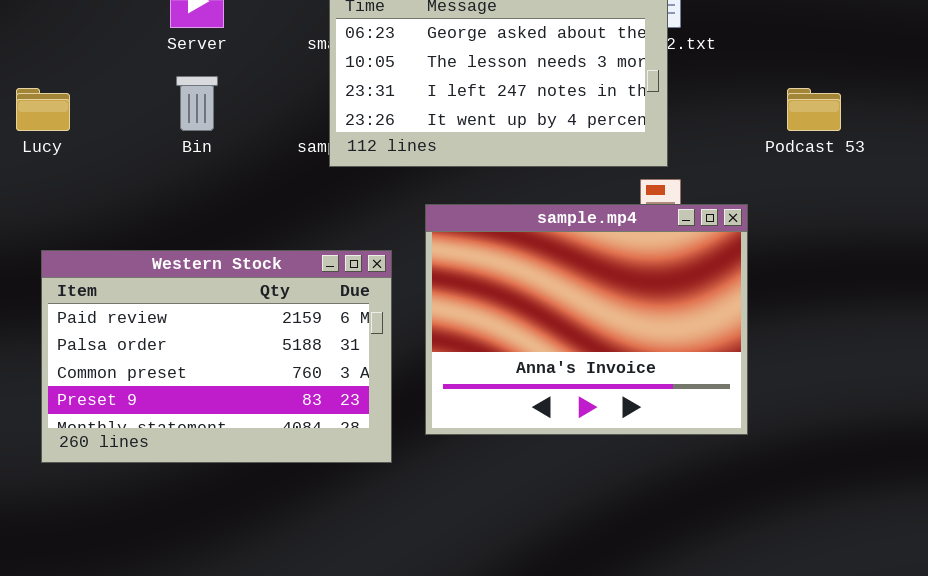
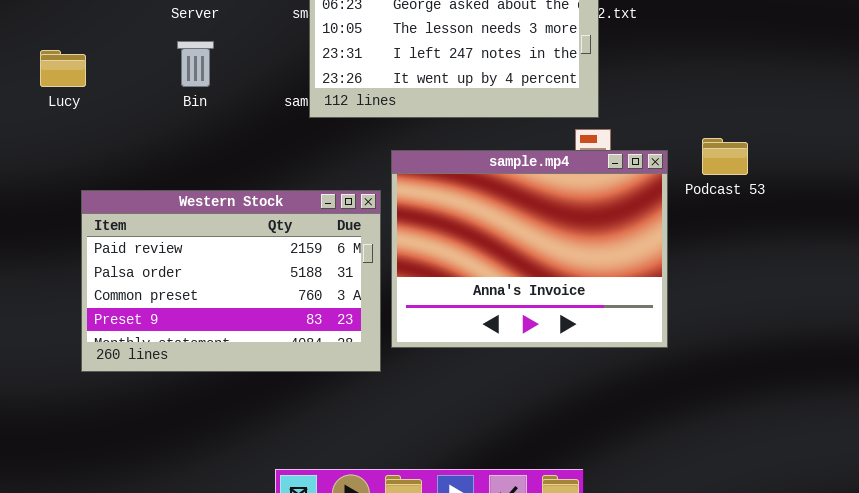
Podcast 53: [787,88,841,131] -> [702,138,748,175], moved
Western Stock: [41,250,392,463] -> [81,190,381,372], moved

